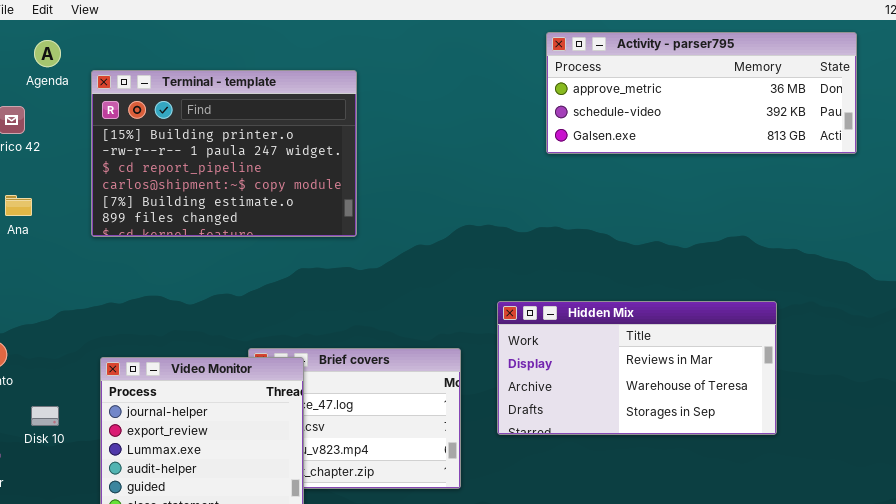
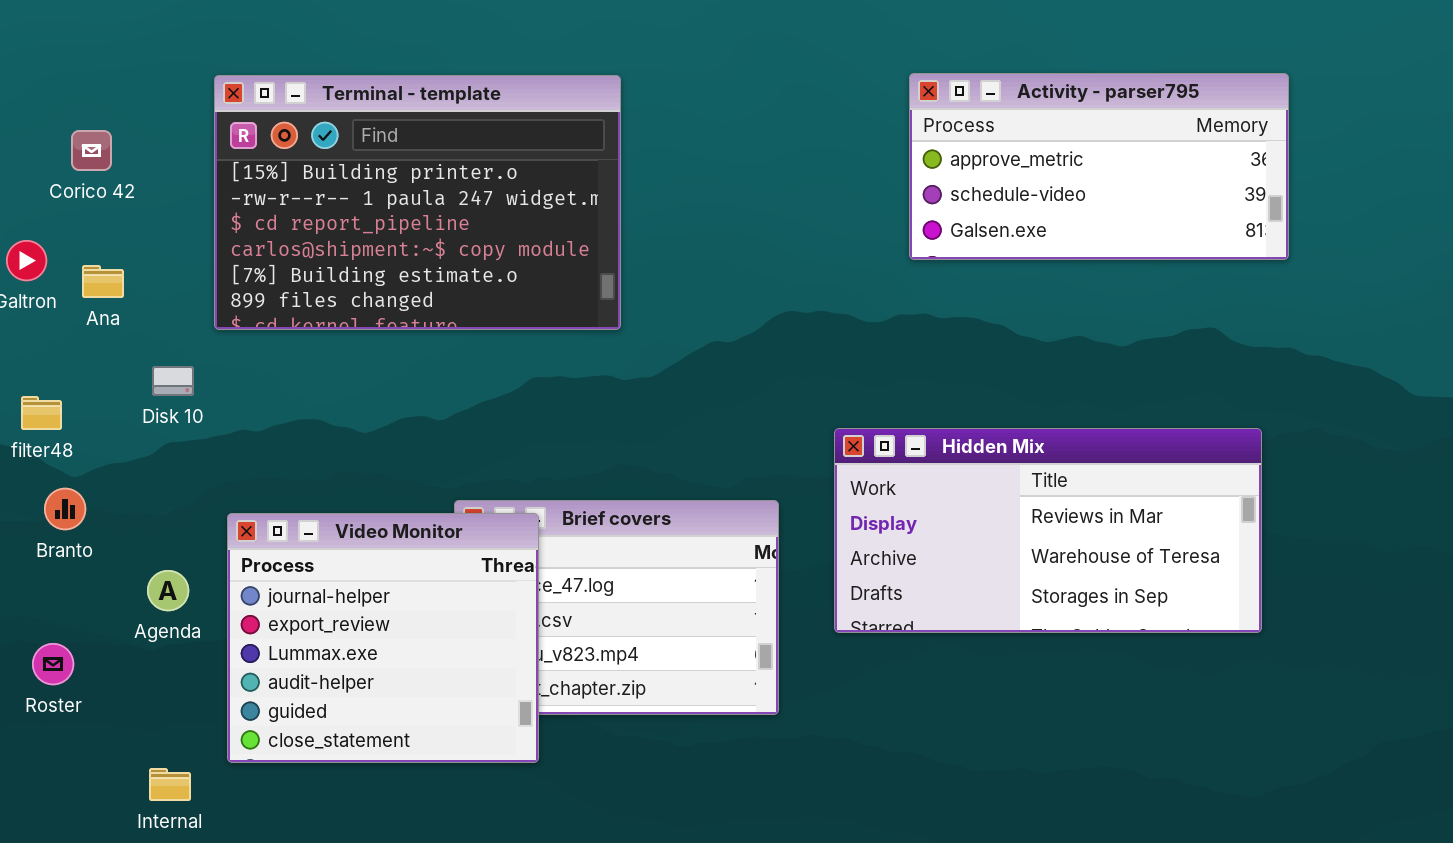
Activity - parser795: [546,32,857,154] -> [909,73,1289,260], moved, resized
Agenda: [34,40,61,67] -> [147,570,189,611], moved
Disk 10: [31,406,59,426] -> [152,366,194,396], moved

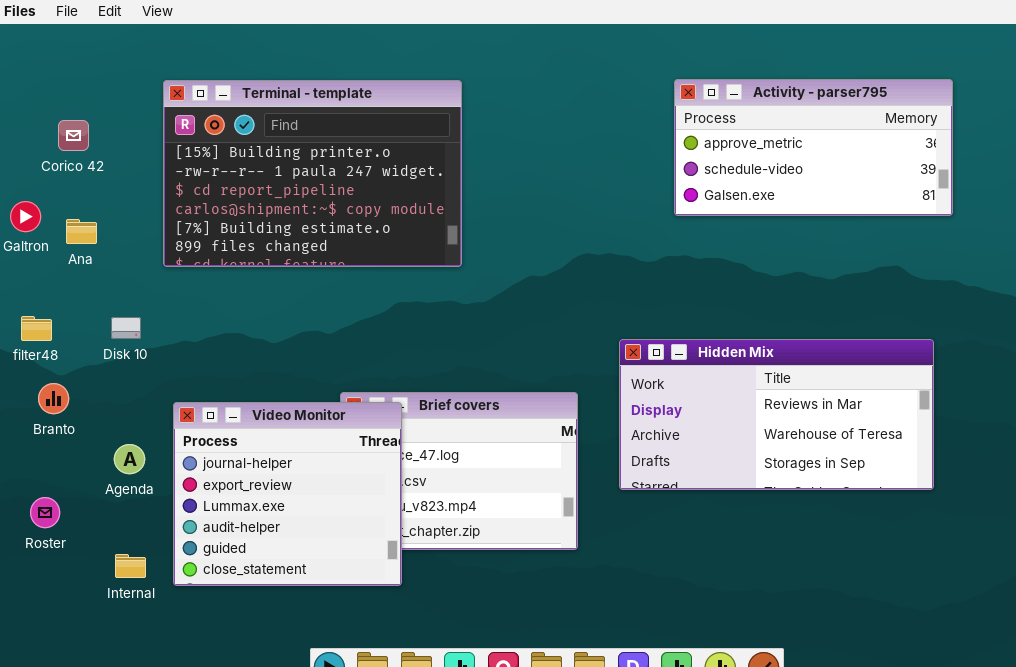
Disk 10: [152,366,194,396] -> [111,317,141,339], moved
Internal: [149,768,191,801] -> [115,554,146,578], moved

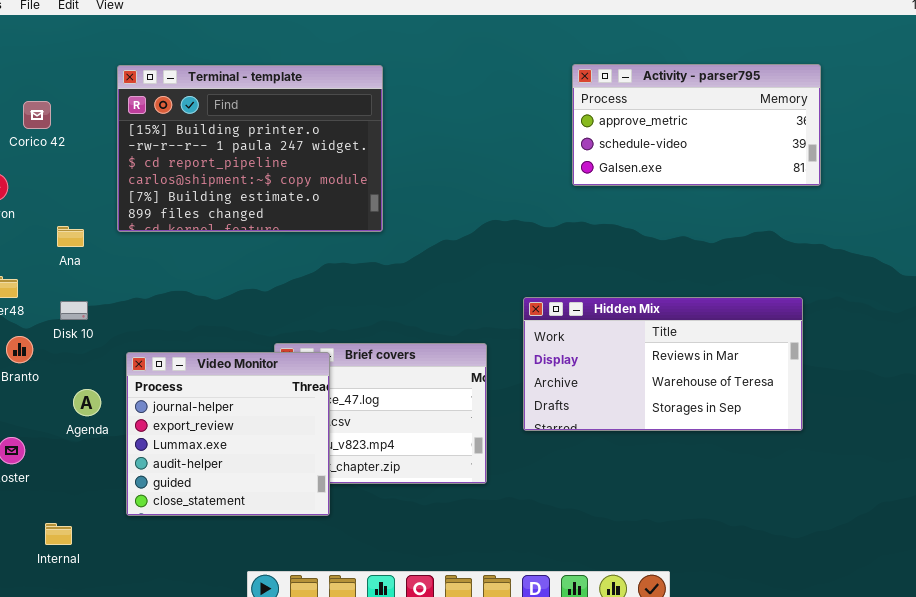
Ana: [66,219,97,244] -> [57,226,84,247], moved
Disk 10: [111,317,141,339] -> [60,301,88,320], moved
Internal: [115,554,146,578] -> [45,523,72,545], moved

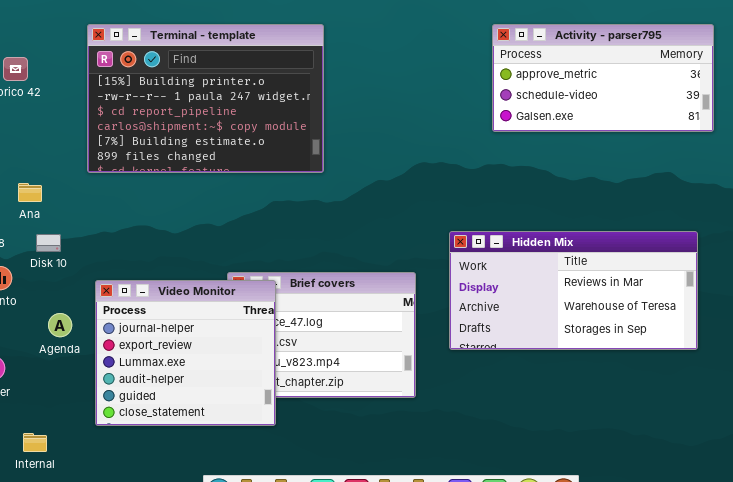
Ana: [57,226,84,247] -> [18,183,42,202], moved

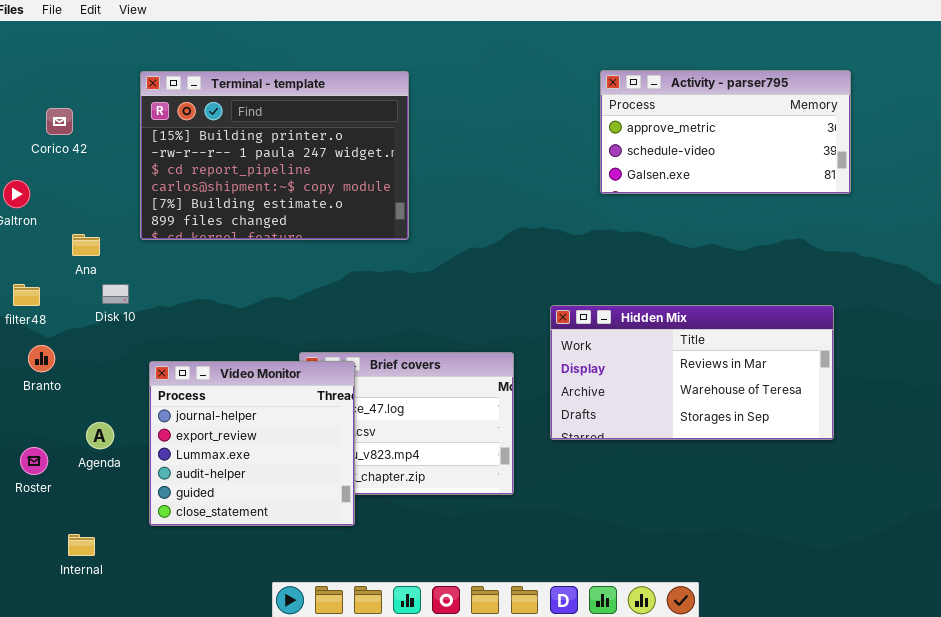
Ana: [18,183,42,202] -> [72,234,100,256], moved
Disk 10: [36,234,61,252] -> [102,284,129,304], moved
Agenda: [48,313,72,337] -> [86,422,114,449], moved

